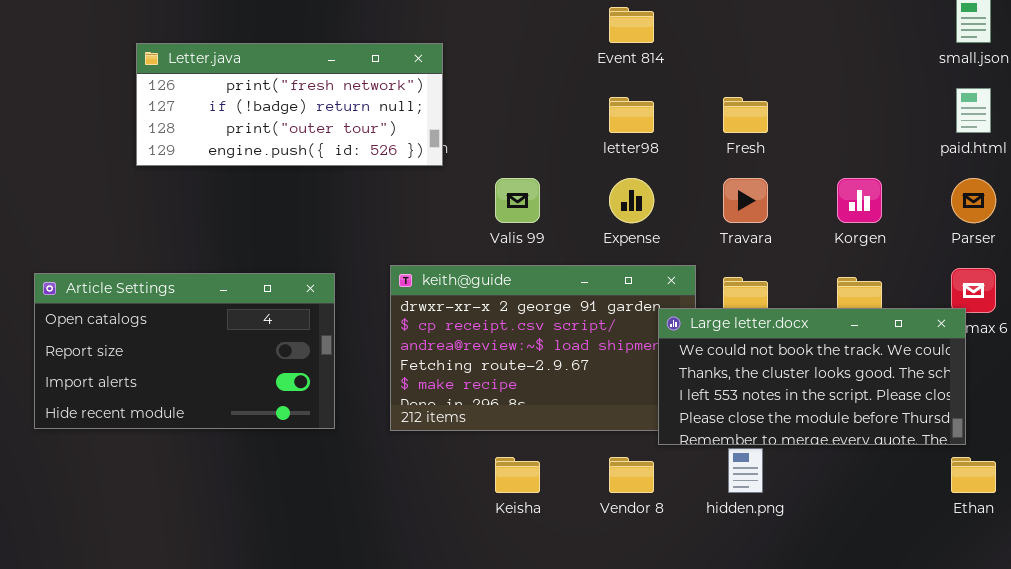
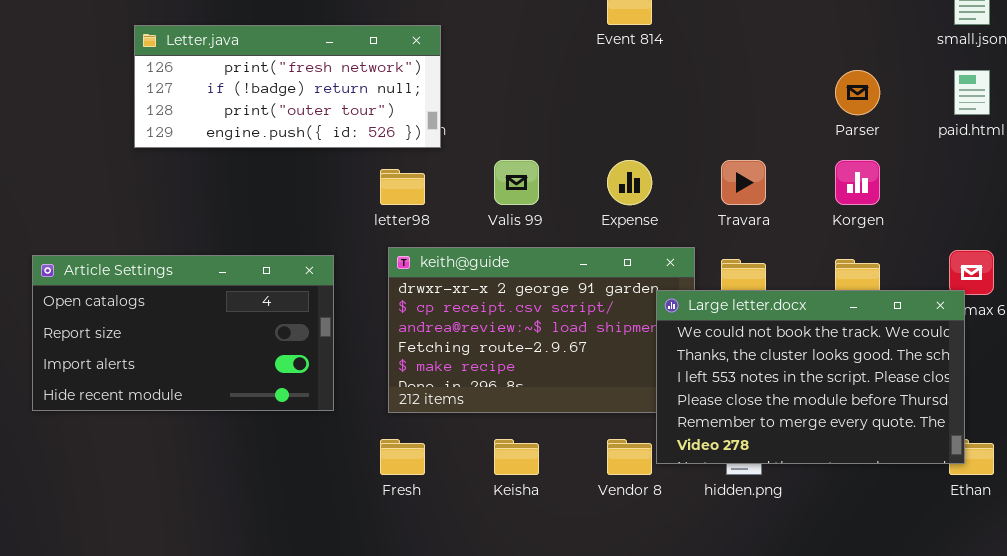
letter98: [609,97,654,133] -> [380,169,425,205], moved
Fresh: [723,97,768,133] -> [380,439,425,475], moved
Parser: [951,178,996,223] -> [835,70,880,115], moved
Large letter.docx: [658,308,966,445] -> [656,290,965,464], resized

